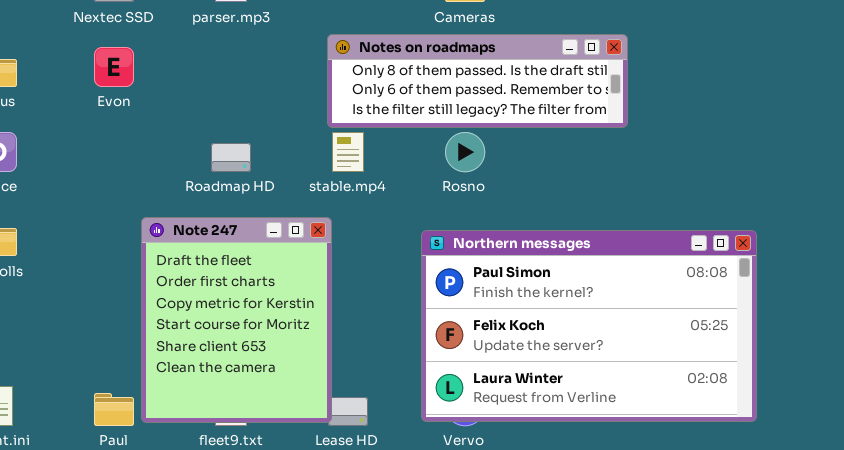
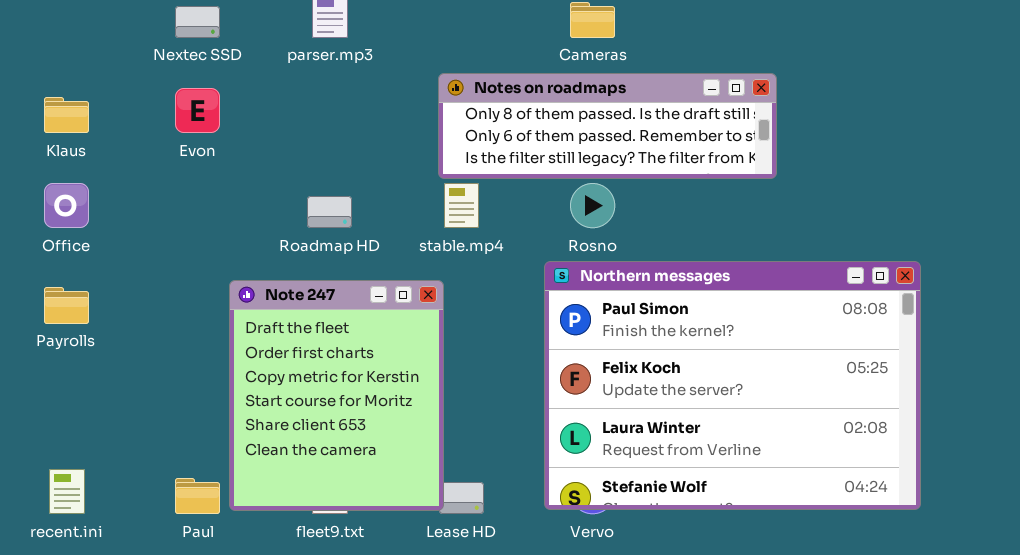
Northern messages: [421,230,757,422] -> [544,261,921,510], resized

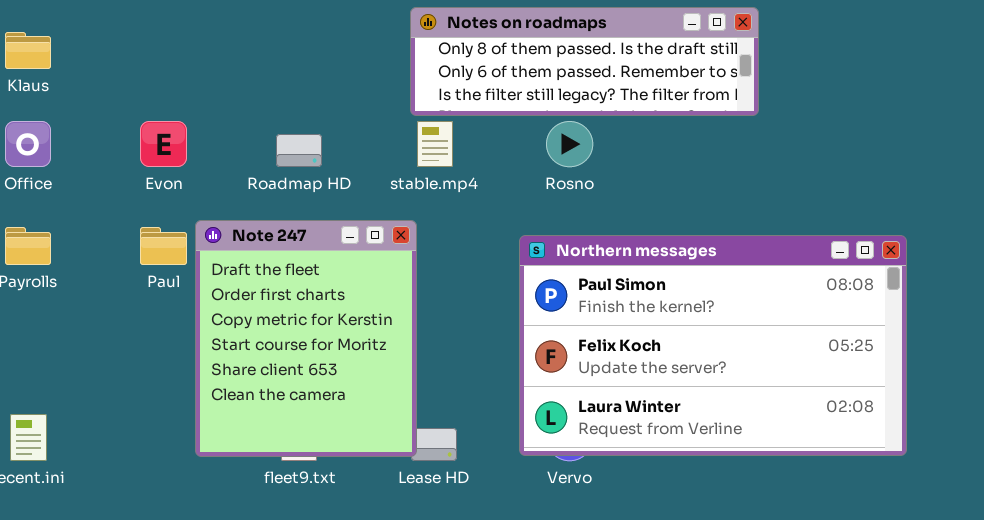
Evon: [175,88,220,133] -> [140,121,187,167], moved
Northern messages: [544,261,921,510] -> [519,235,907,456], resized
Paul: [175,478,220,514] -> [140,227,187,265], moved

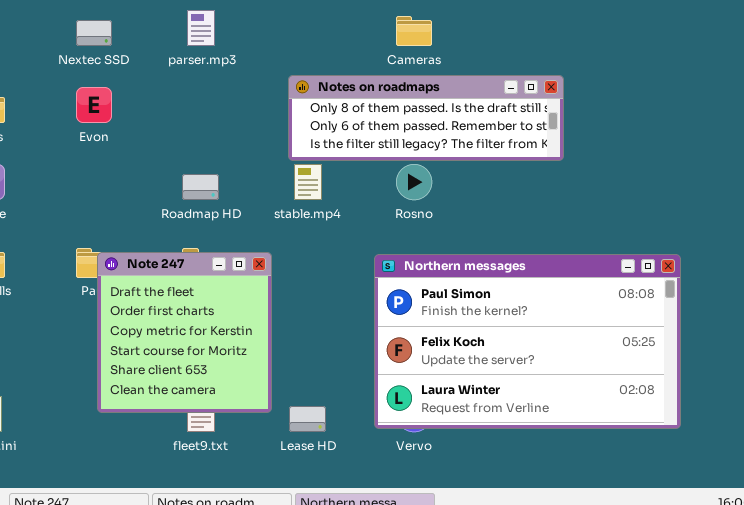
Evon: [140,121,187,167] -> [76,87,112,123], moved
Note 247: [195,220,417,457] -> [97,252,272,413], moved, resized

